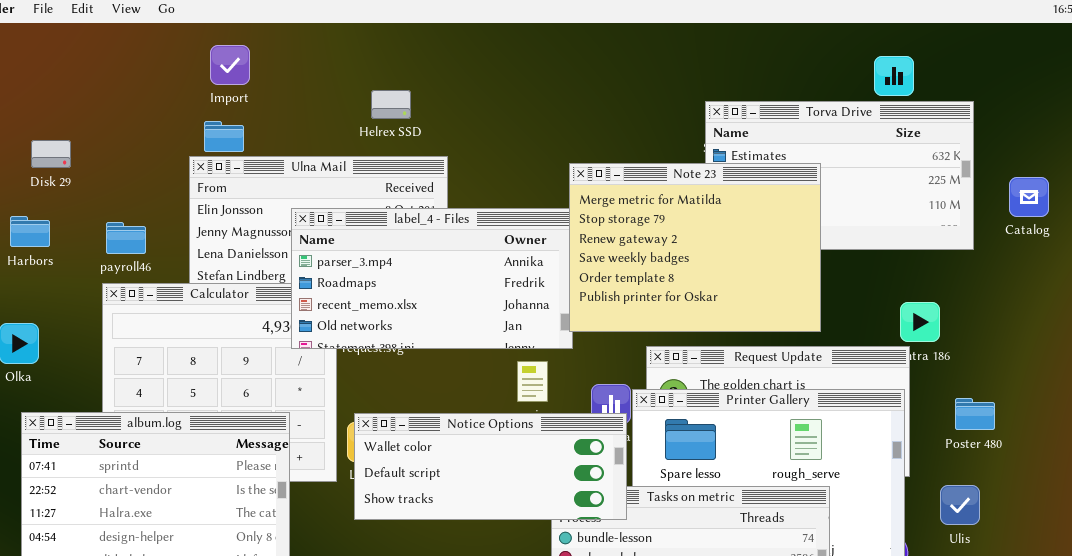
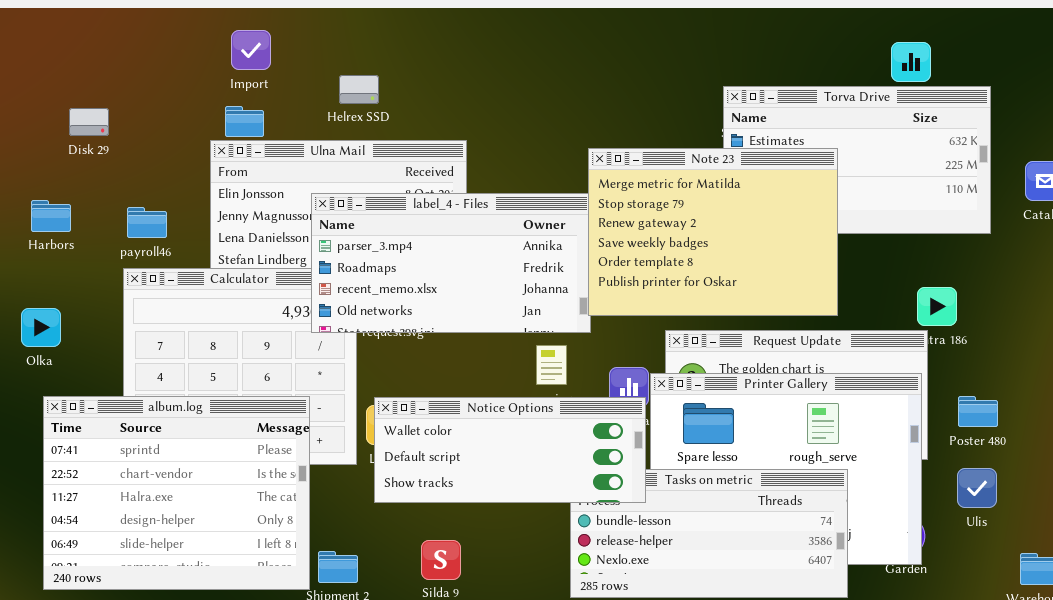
Helrex SSD: [371,90,411,119] -> [339,75,379,104], moved
Disk 29: [31,140,71,168] -> [69,108,109,136], moved
Poster 480: [955,398,995,430] -> [958,396,998,427], moved

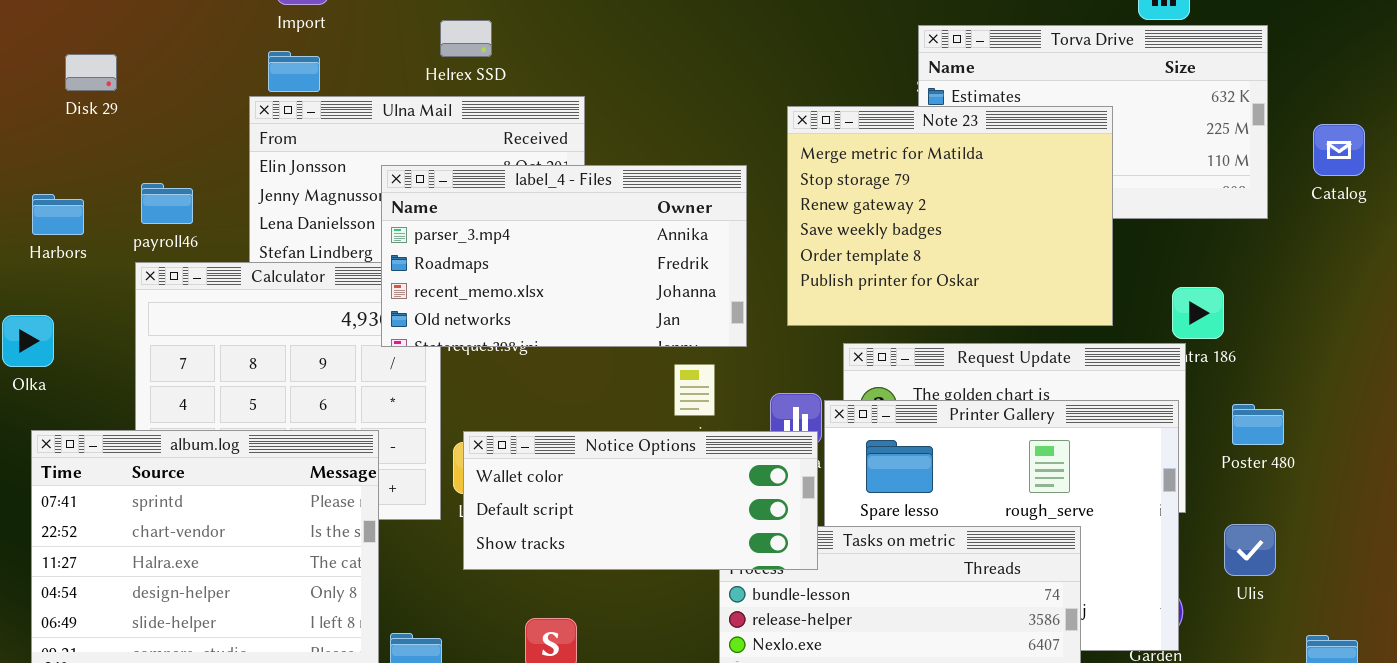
Helrex SSD: [339,75,379,104] -> [440,20,492,57], moved
Note 23: [588,148,838,316] -> [787,106,1113,326], moved
Harbors: [31,200,71,232] -> [32,194,84,235], moved
Poster 480: [958,396,998,427] -> [1232,404,1284,445], moved

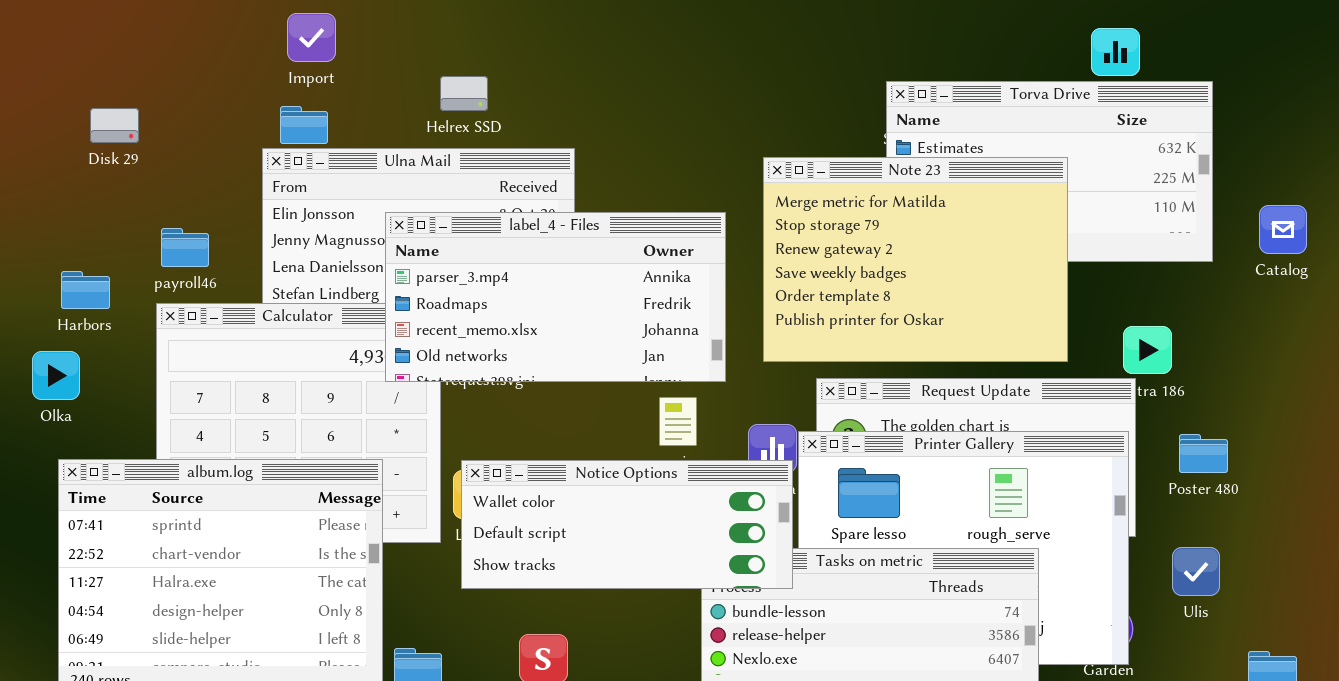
Catalog: [1313,124,1365,176] -> [1259,205,1307,254], moved
Harbors: [32,194,84,235] -> [61,271,110,309], moved

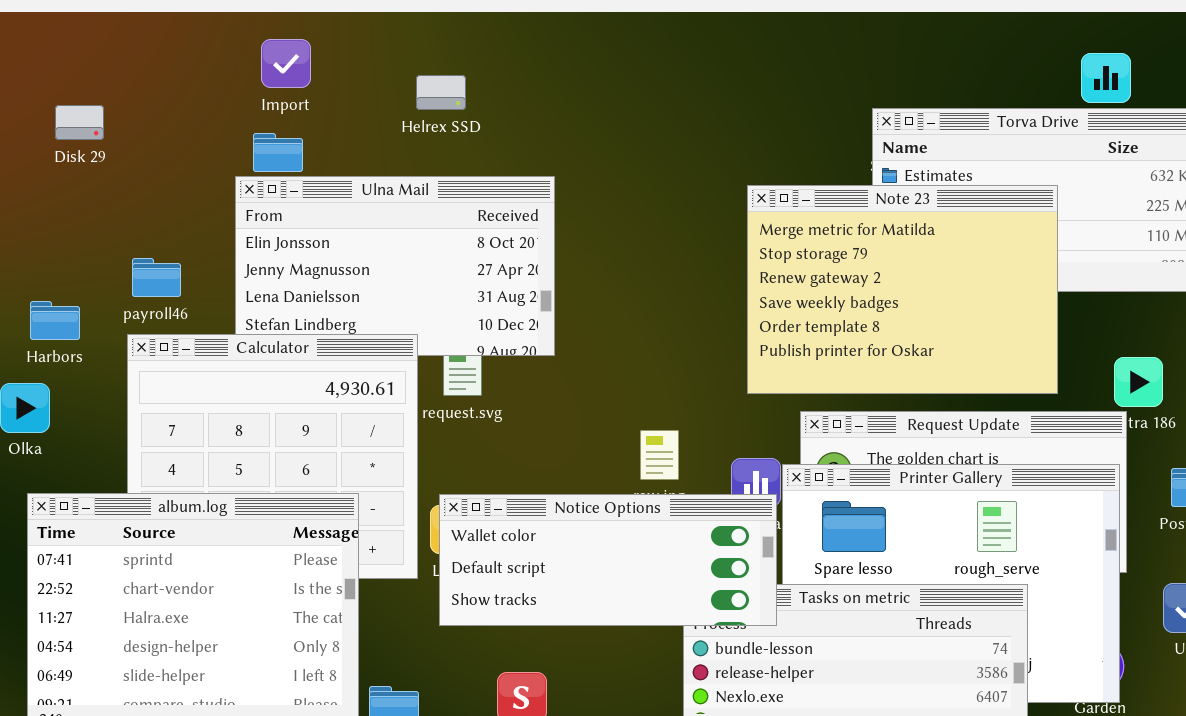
Helrex SSD: [440,76,488,111] -> [416,75,466,110], moved
Disk 29: [90,108,139,143] -> [55,105,104,140], moved
label_4 - Files: [385,212,726,382] -> none, closed

